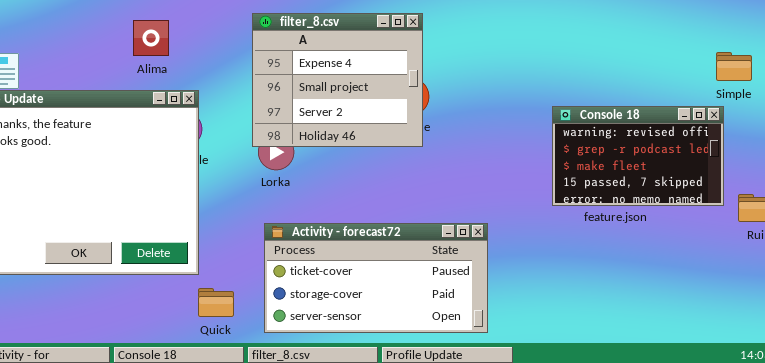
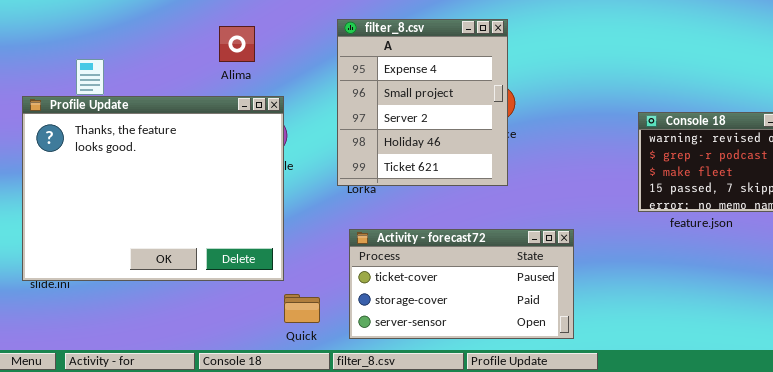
filter_8.csv: [252,13,423,147] -> [337,19,508,186], resized

